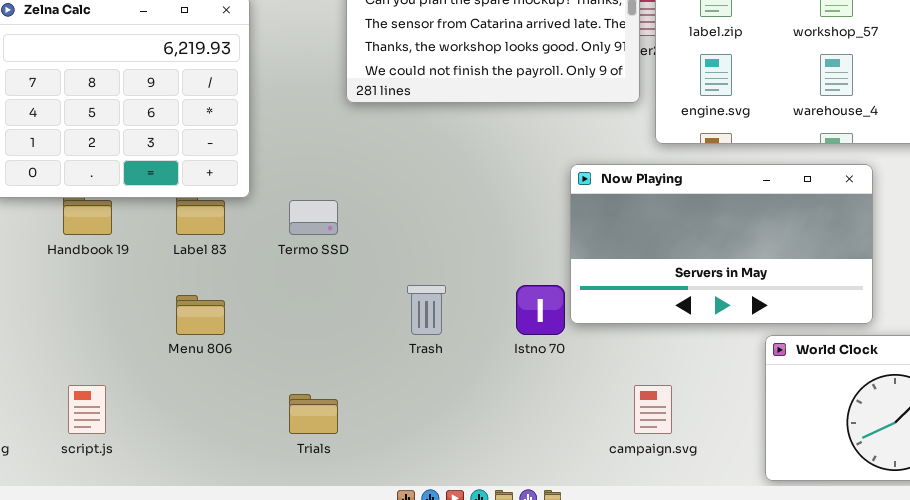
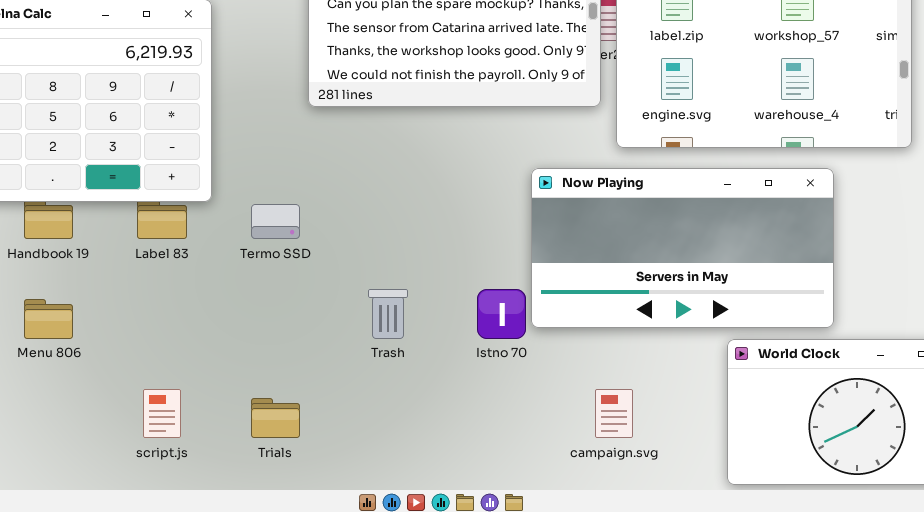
Menu 806: [176,295,225,335] -> [24,299,73,339], moved
script.js: [68,385,106,434] -> [143,389,181,438], moved

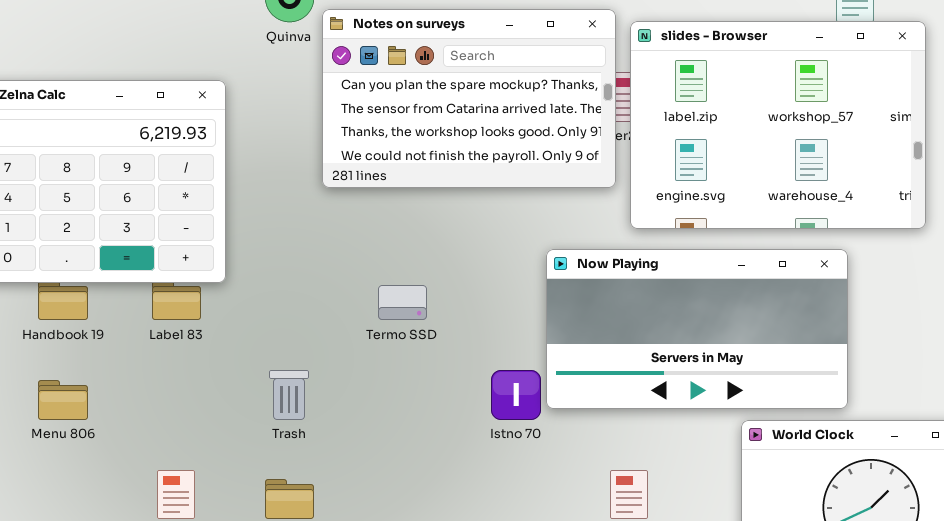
Termo SSD: [251,204,300,239] -> [378,285,427,320], moved
Trash: [368,289,408,339] -> [269,370,309,420], moved

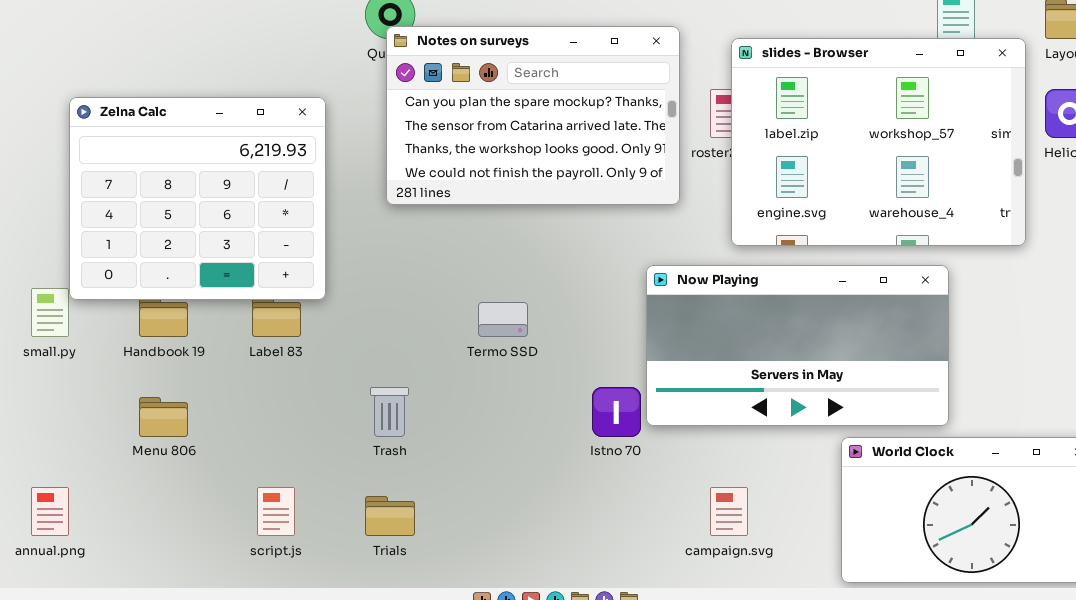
Notes on surveys: [322,9,616,188] -> [386,26,680,205], moved

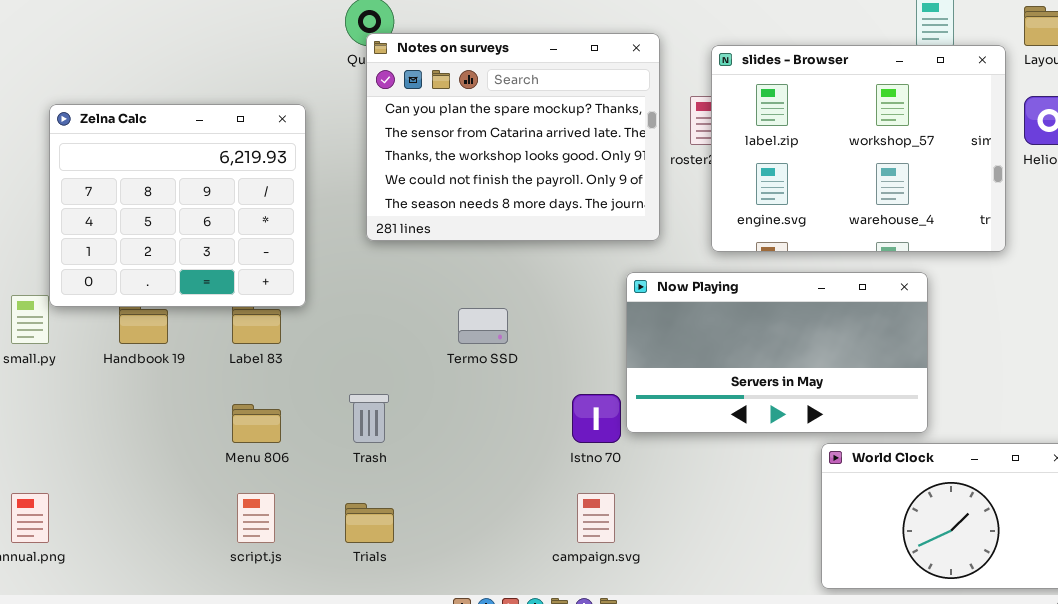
Notes on surveys: [386,26,680,205] -> [366,33,660,241], resized
Menu 806: [139,397,188,437] -> [232,404,281,443], moved
campaign.svg: [710,487,748,536] -> [577,493,615,543], moved

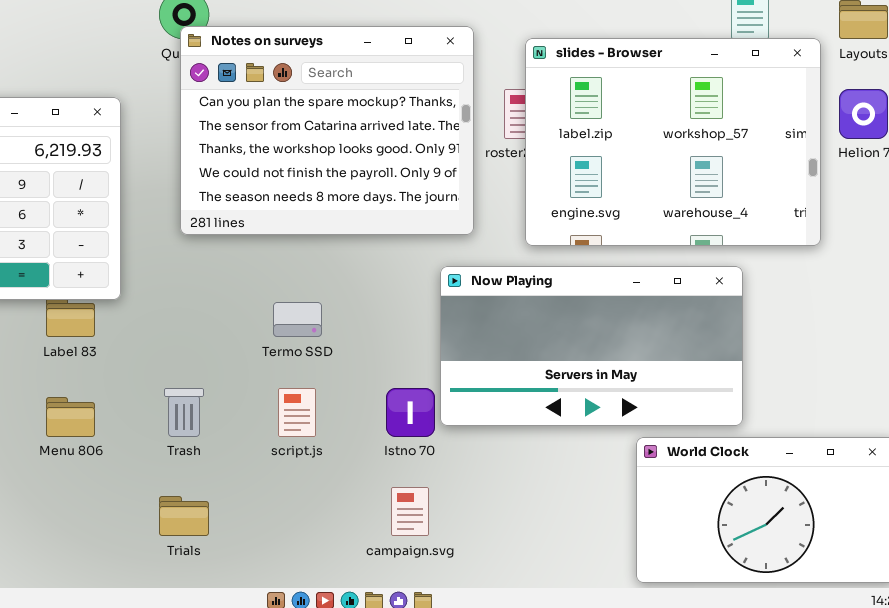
script.js: [237,493,275,543] -> [278,388,316,437], moved

